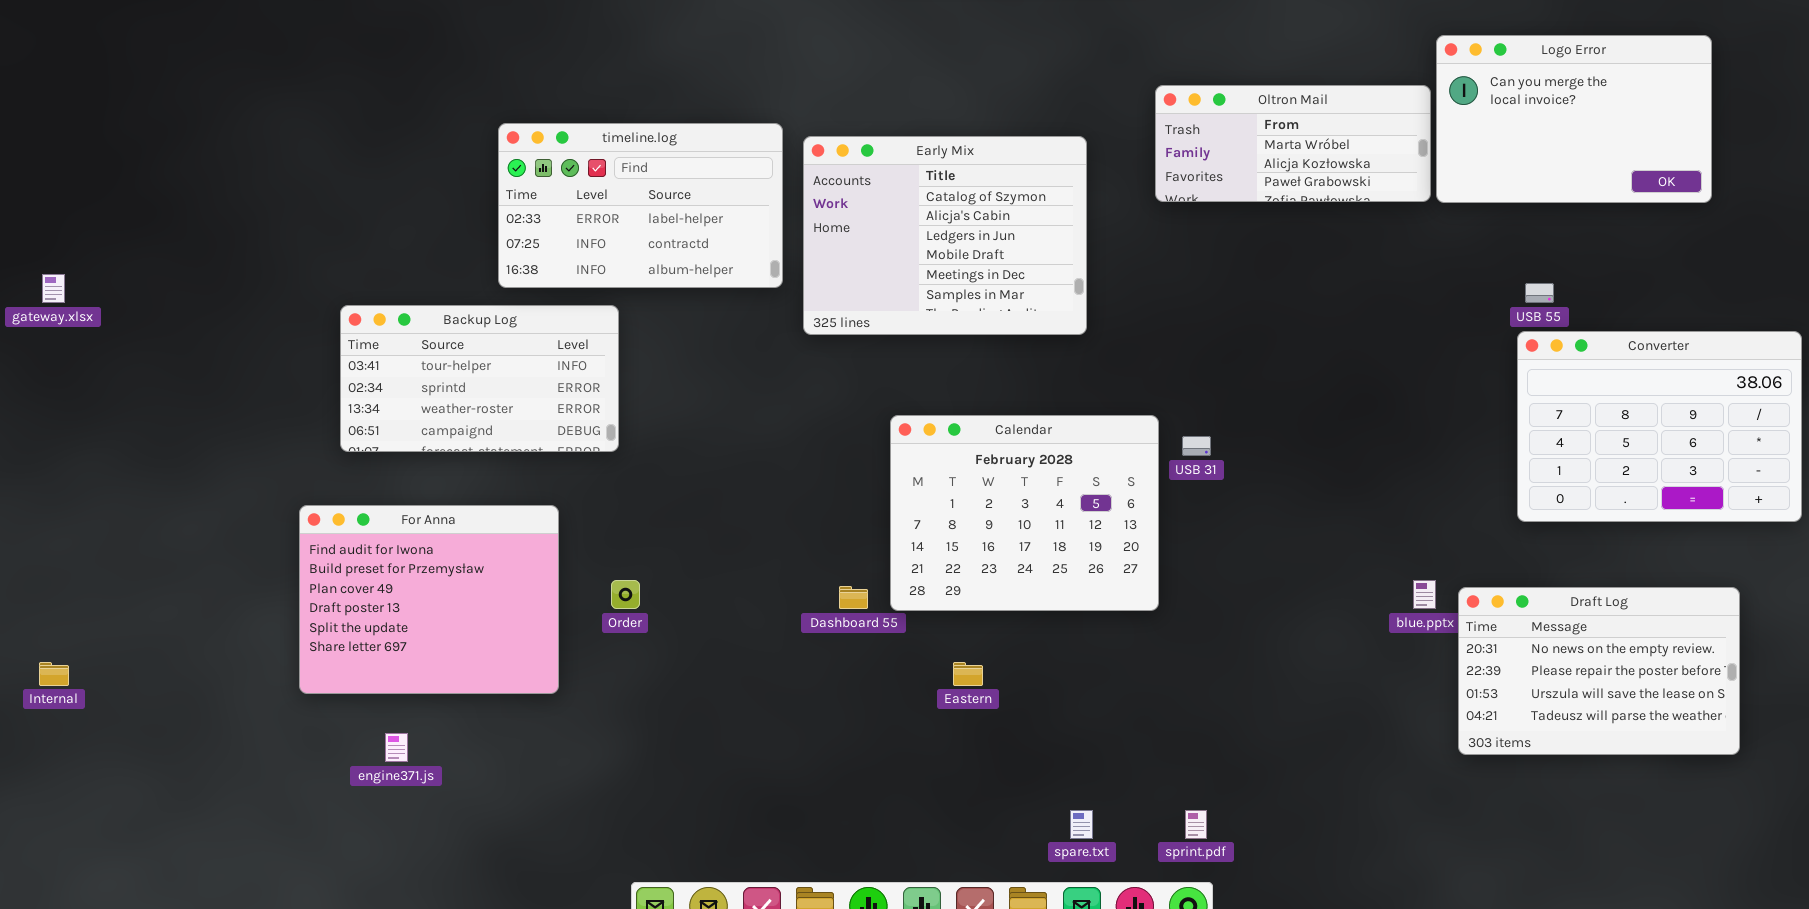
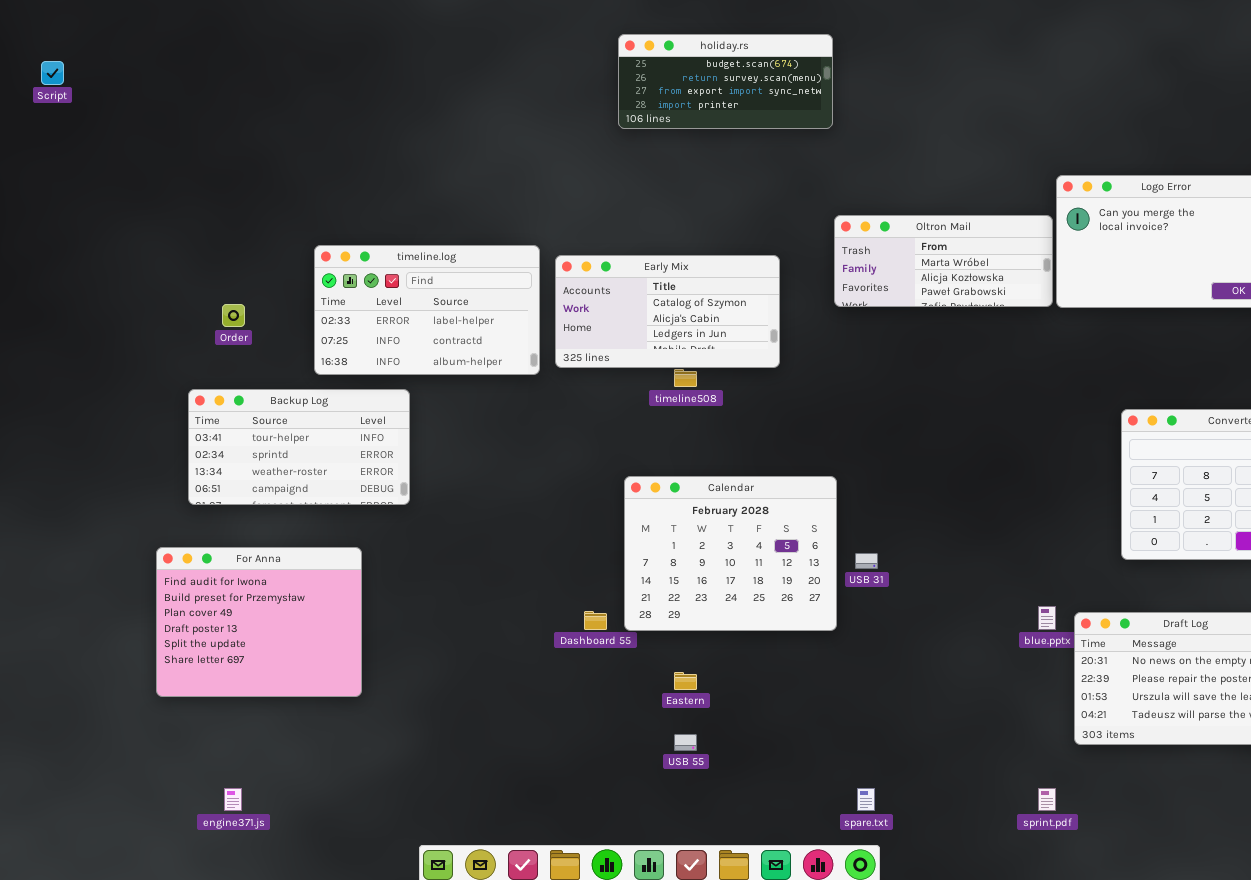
Early Mix: [803,136,1087,335] -> [555,255,780,368], resized
USB 55: [1525,283,1554,303] -> [674,734,697,751], moved
USB 31: [1182,436,1211,456] -> [855,553,878,569], moved
Order: [611,580,640,609] -> [222,304,245,327], moved
engine371.js: [385,733,408,762] -> [224,788,242,811], moved
spare.txt: [1070,810,1093,839] -> [857,788,875,811], moved
sprint.pdf: [1185,810,1207,839] -> [1038,788,1056,811], moved

